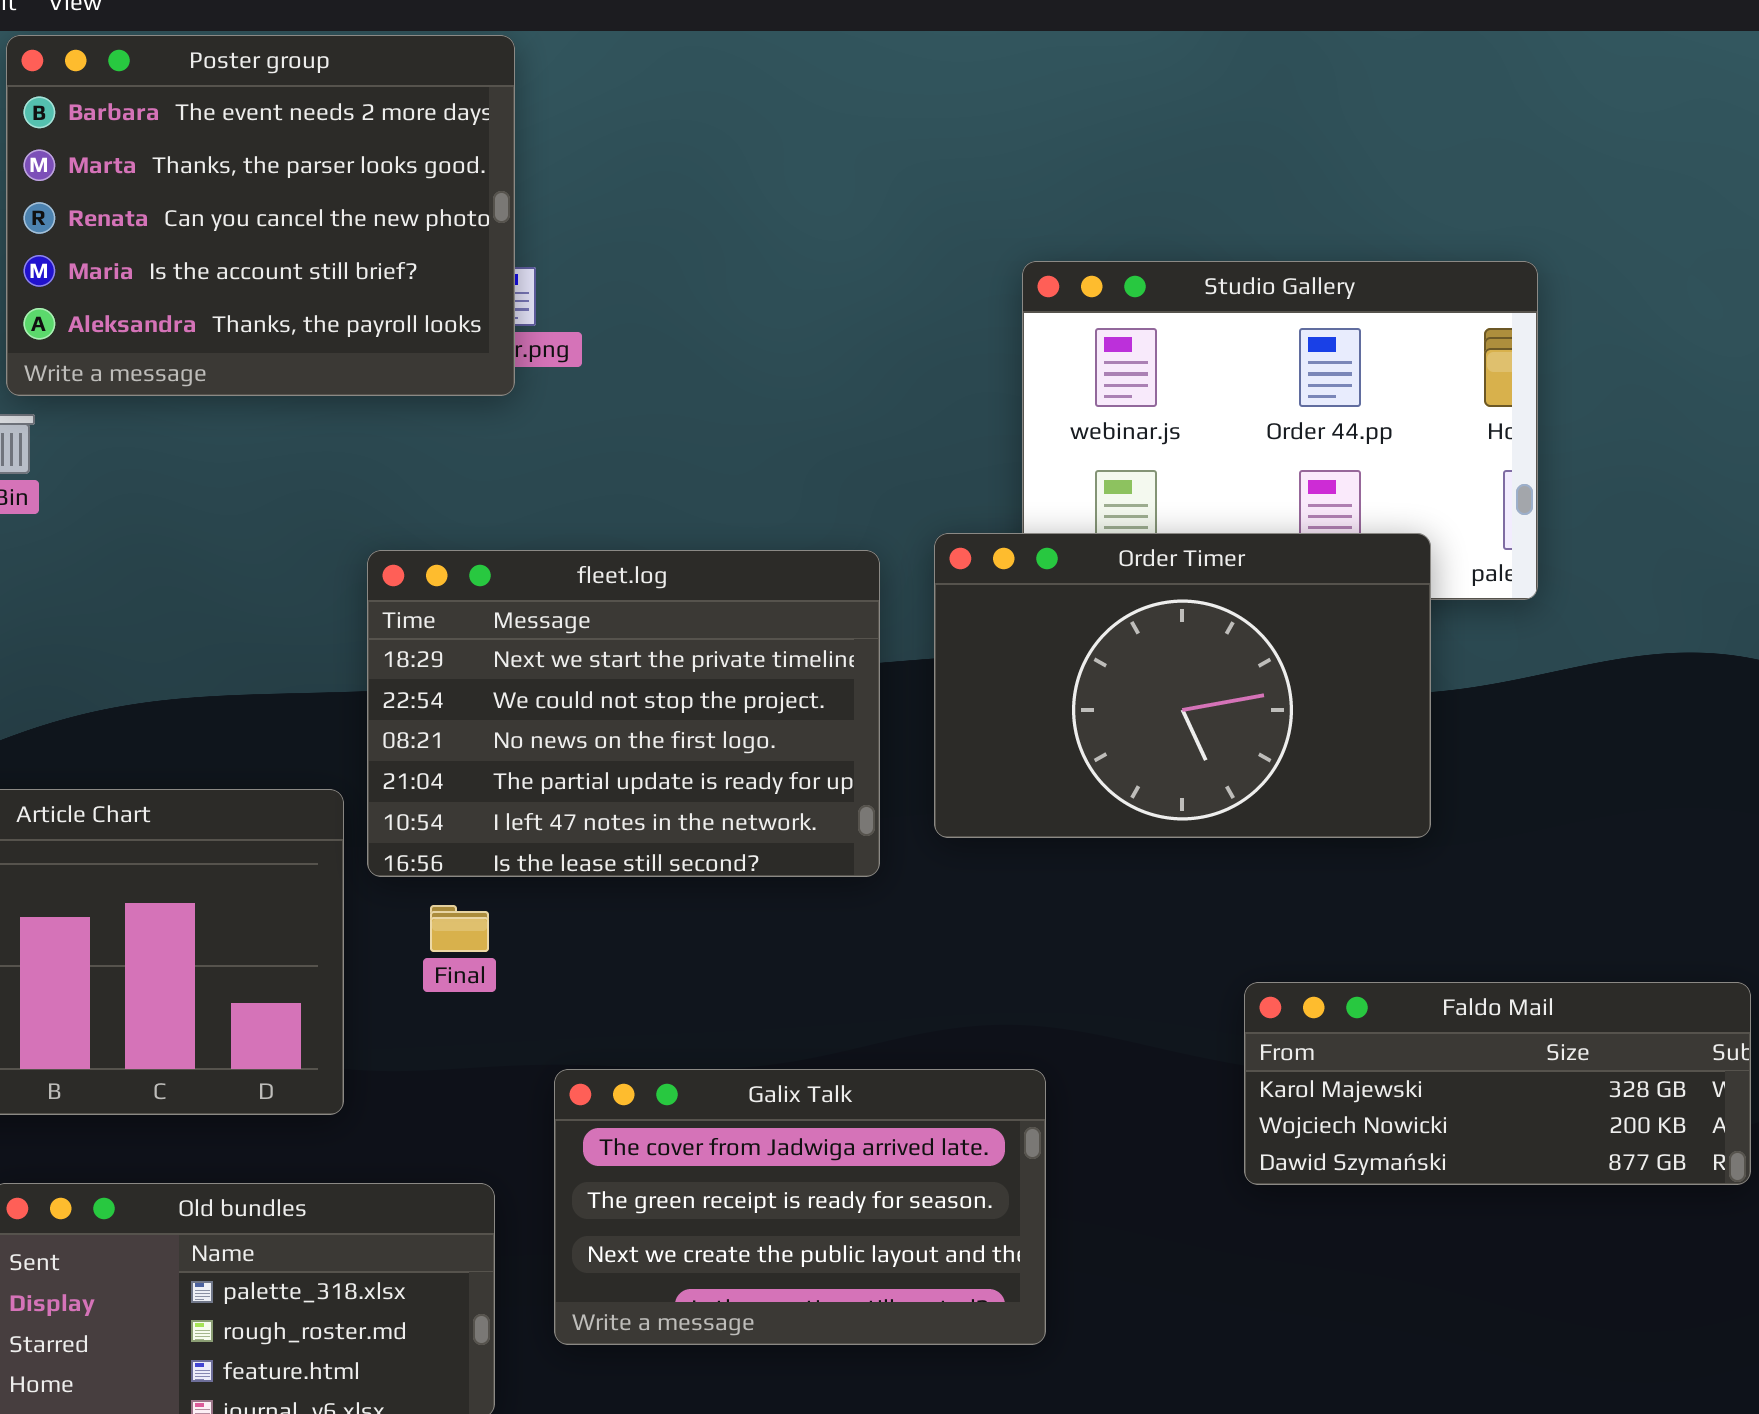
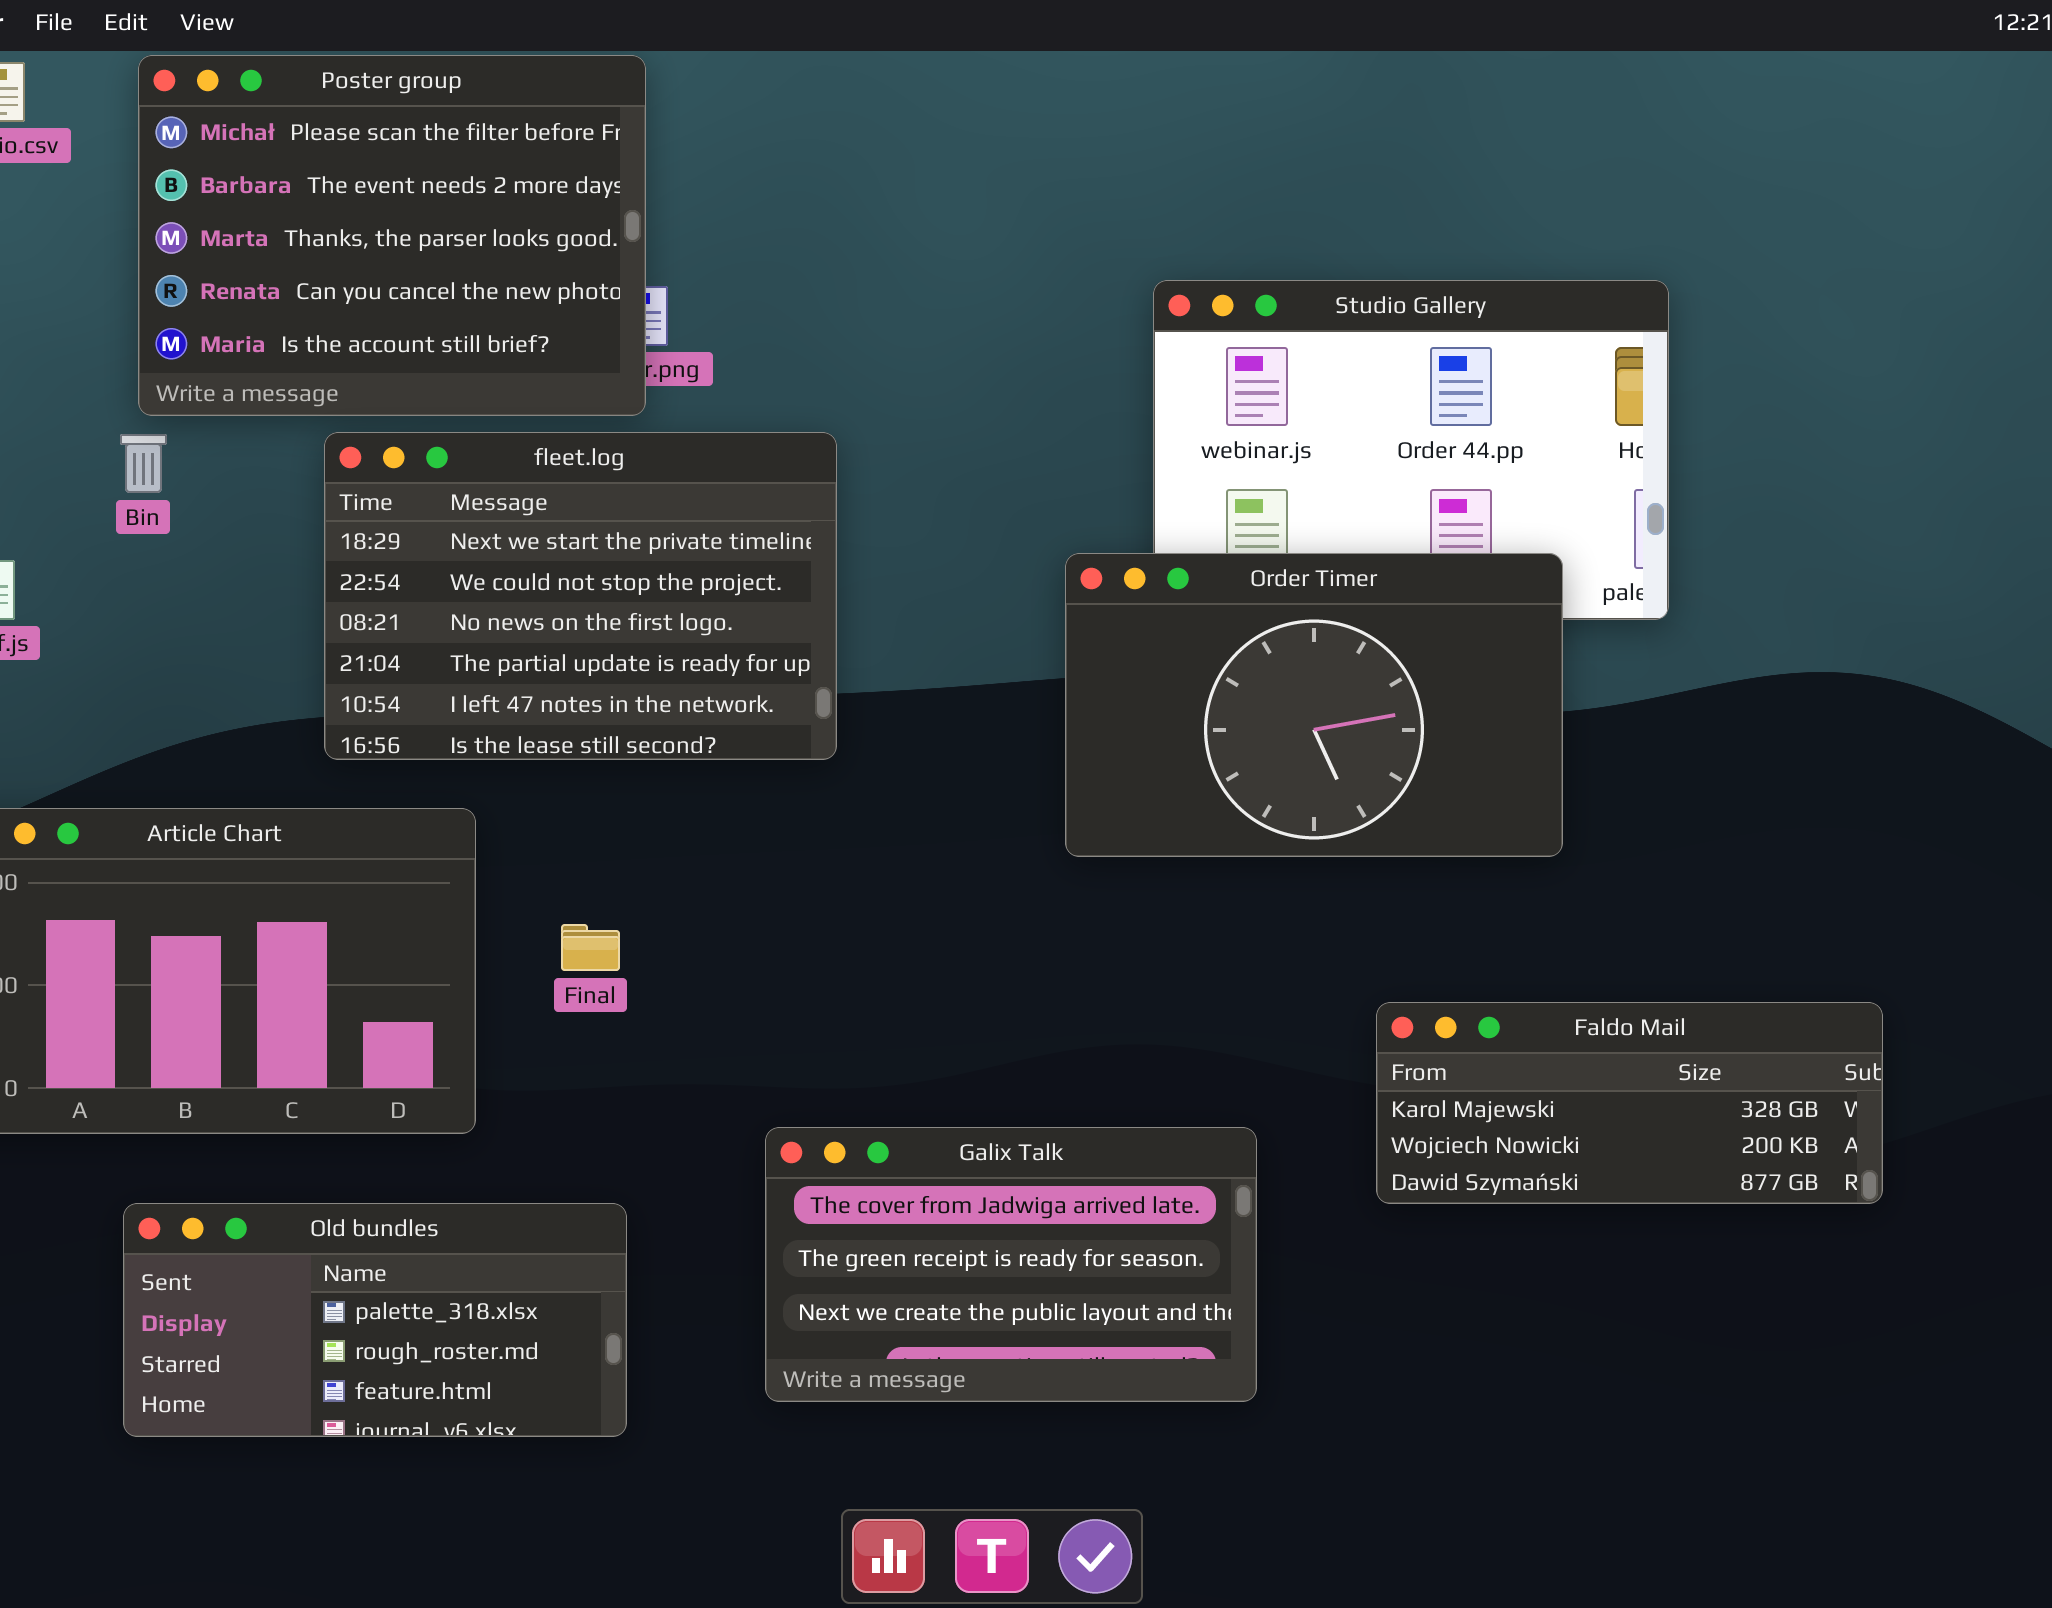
Poster group: [6,35,515,396] -> [138,55,646,416], scrolled up 1 row
fleet.log: [367,550,880,877] -> [324,432,837,760], moved
Galix Talk: [554,1069,1046,1345] -> [765,1127,1257,1402], moved

